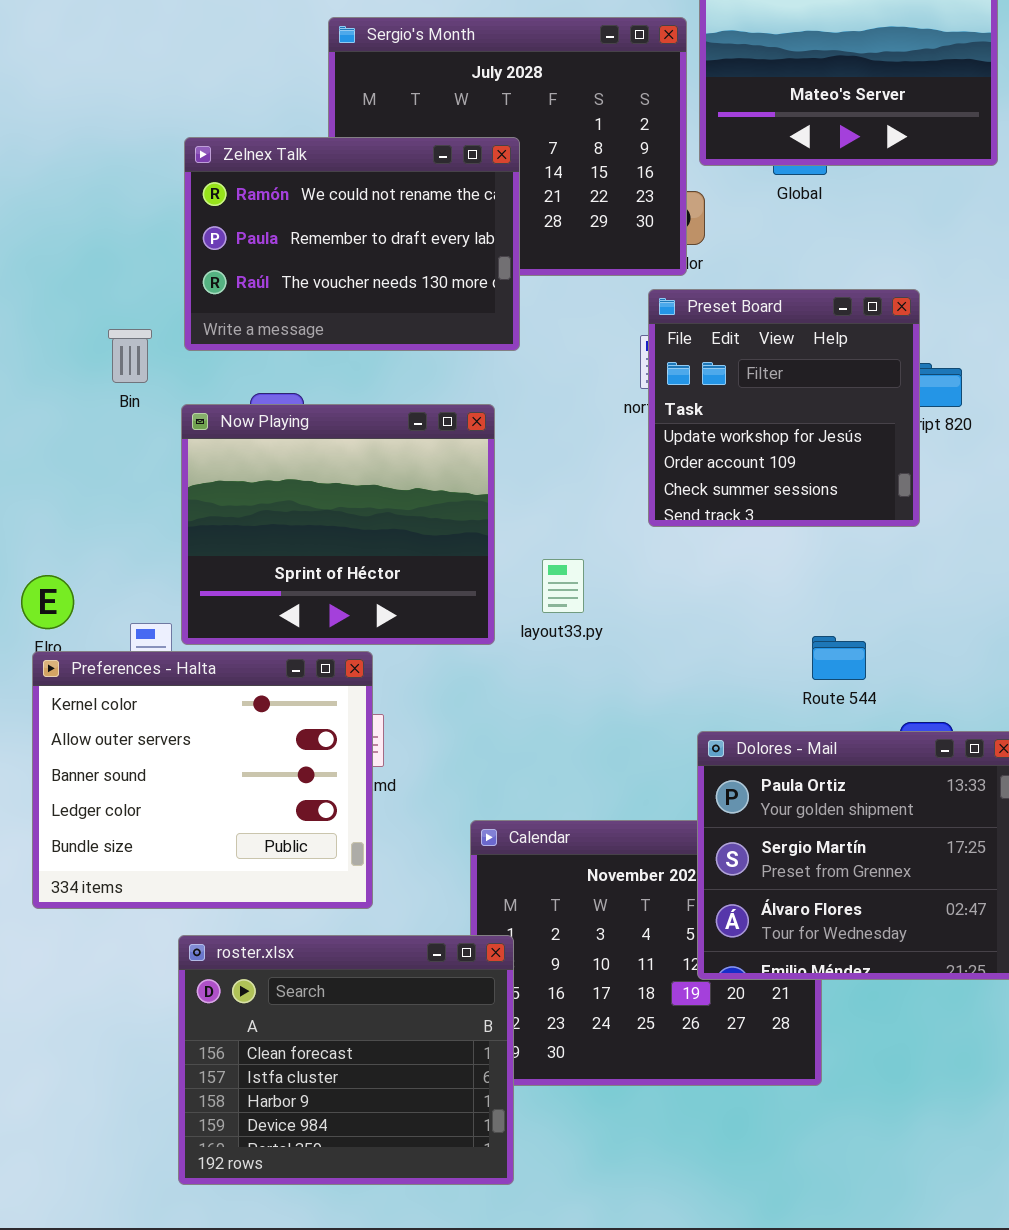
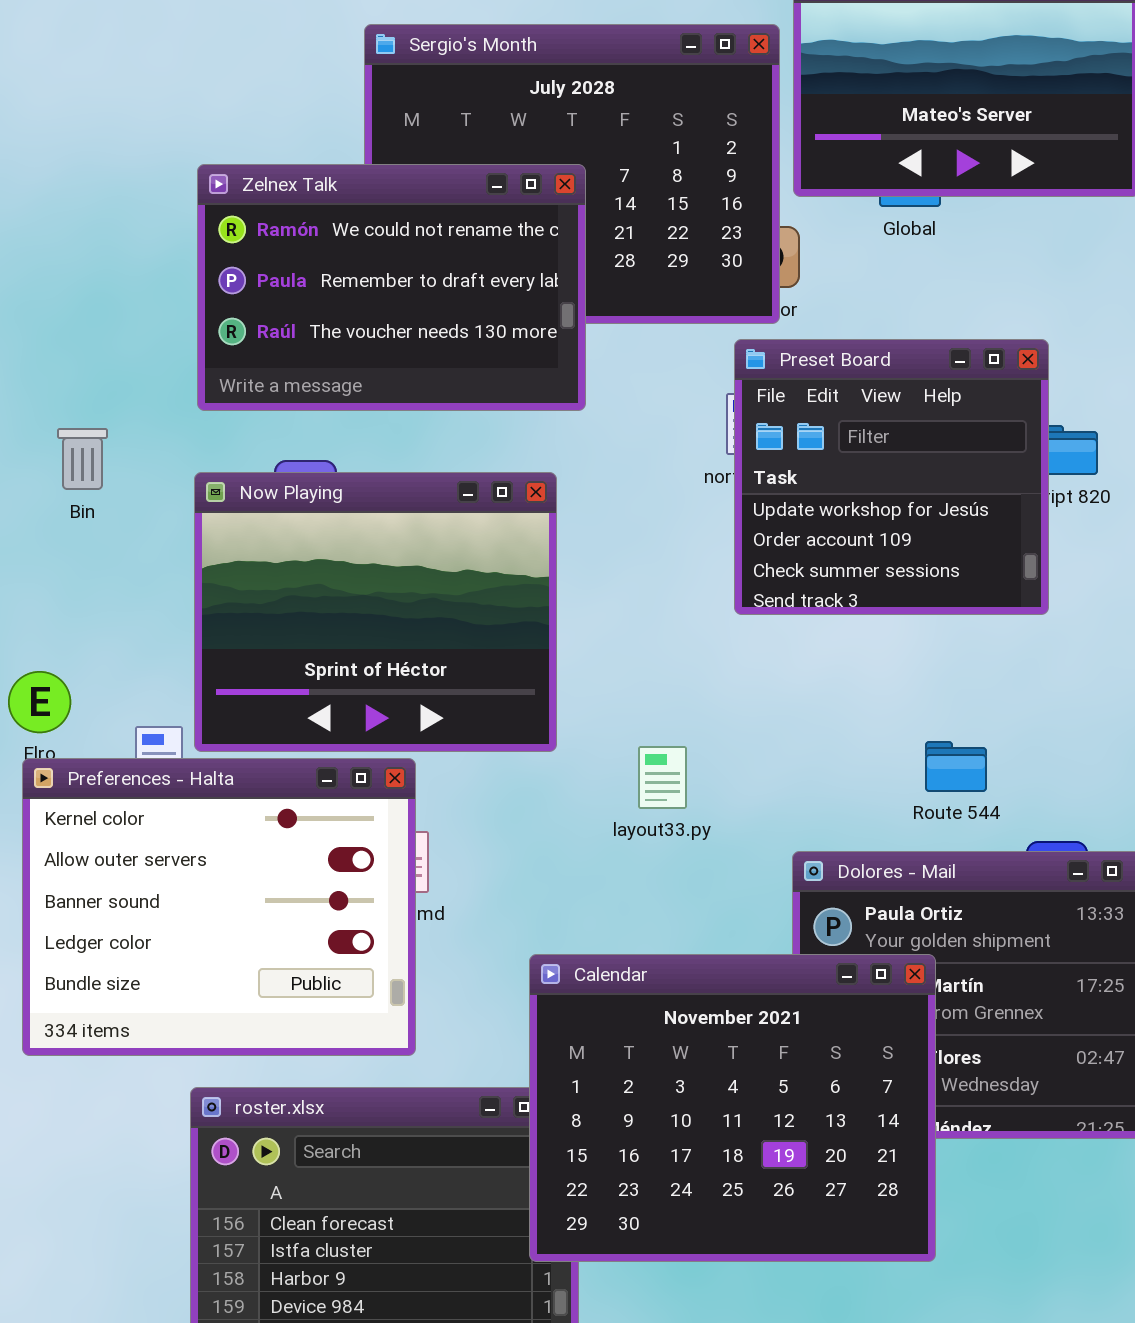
Bin: [108,329,152,383] -> [57,428,108,490], moved
layout33.py: [542,559,584,613] -> [638,746,687,809], moved
Calendar: [470,820,822,1086] -> [529,954,936,1262], raised

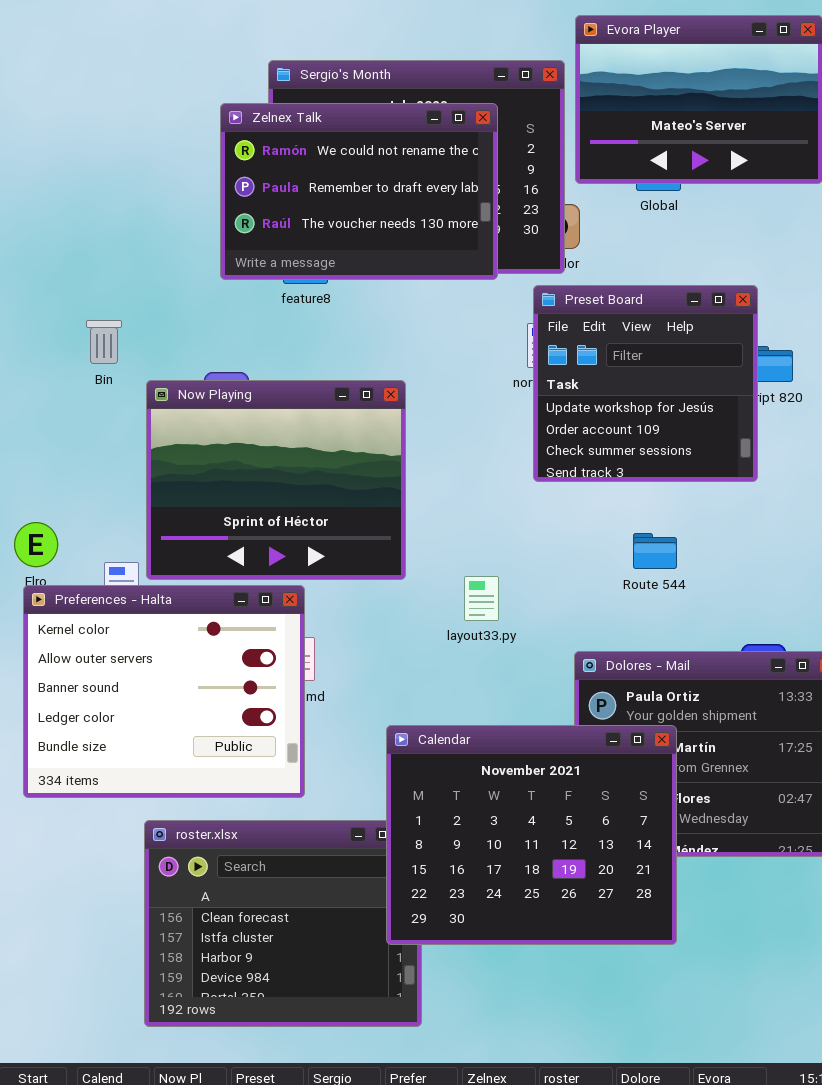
Zelnex Talk: [197,164,586,411] -> [220,103,498,280], moved
Bin: [57,428,108,490] -> [86,320,122,364], moved
Route 544: [925,741,987,792] -> [633,533,677,569], moved

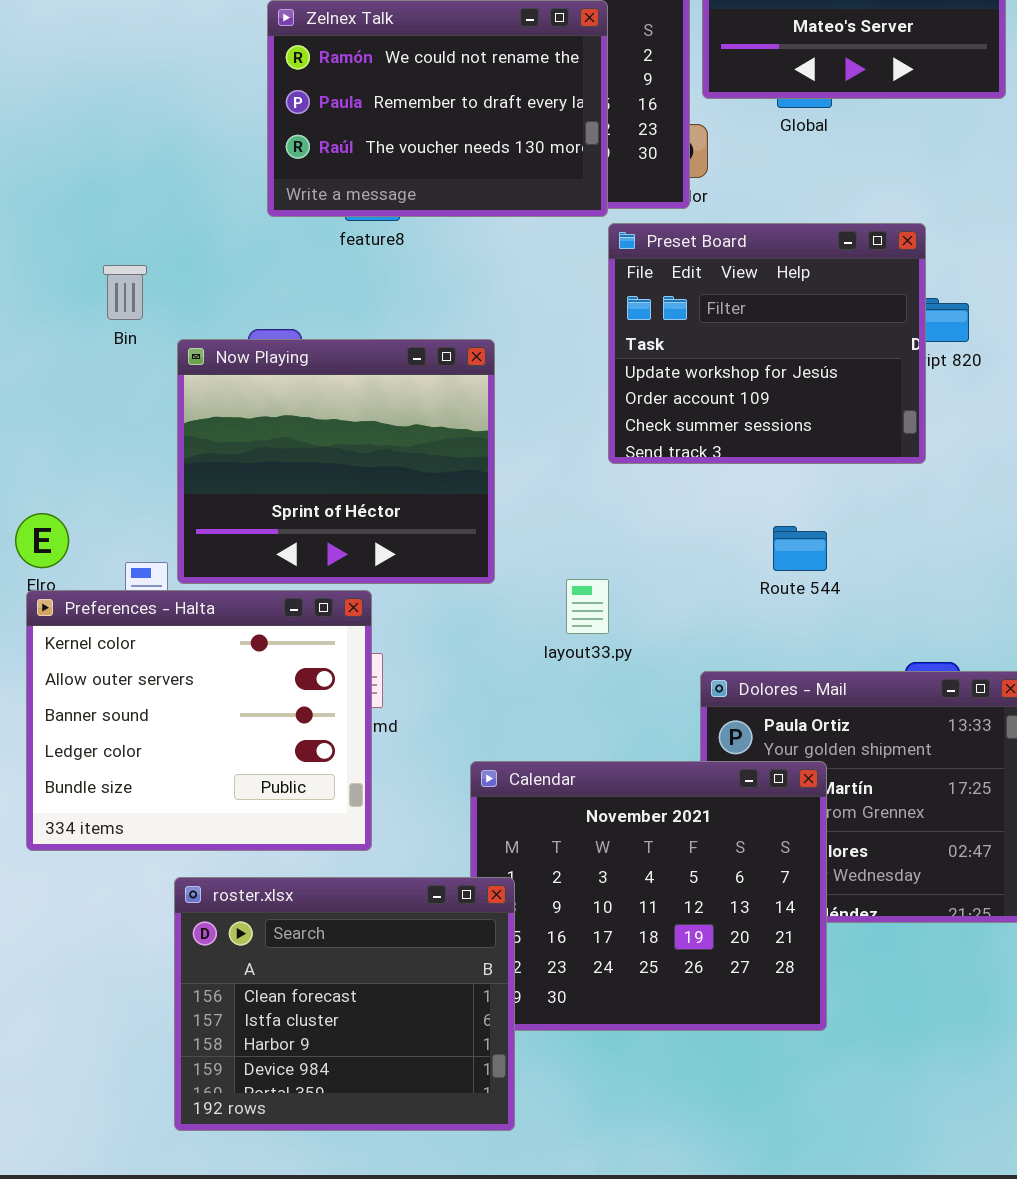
Preset Board: [533,285,758,482] -> [608,223,926,464], resized
roster.xlsx: [144,820,422,1027] -> [174,877,515,1131], raised

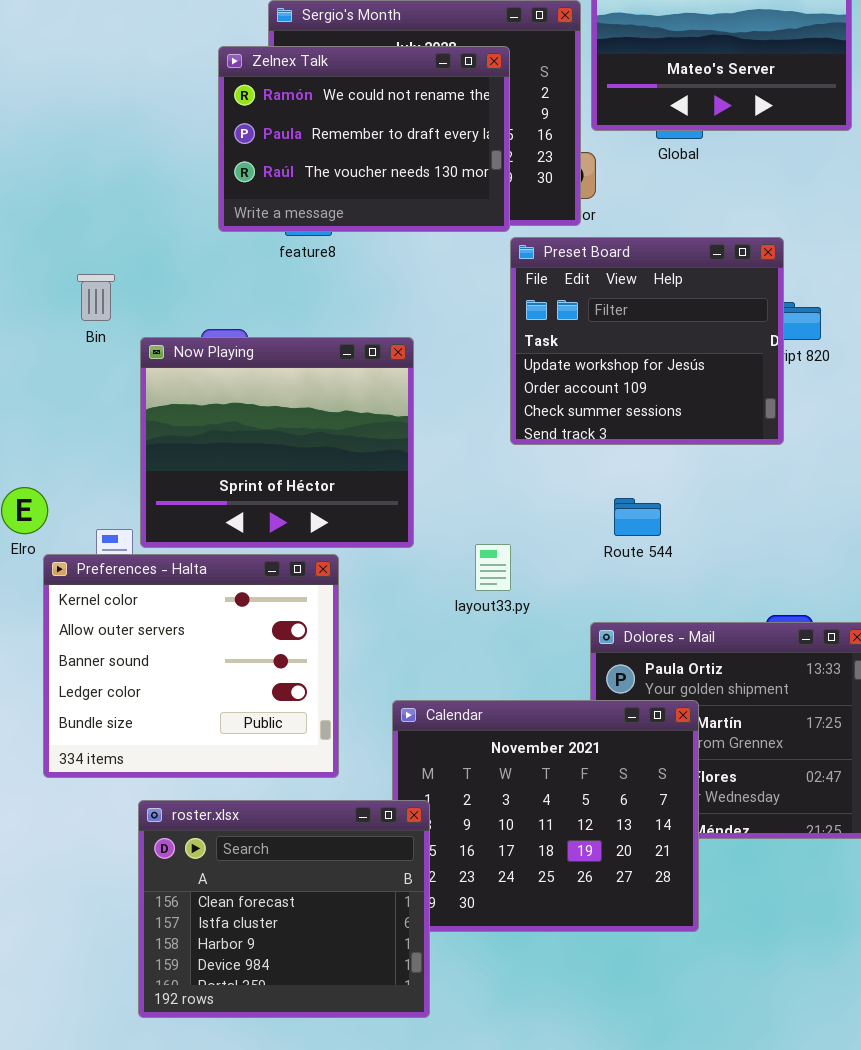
Route 544: [773,526,827,571] -> [614,498,661,536], moved
Preferences - Halta: [26,590,372,851] -> [43,554,339,778], moved

